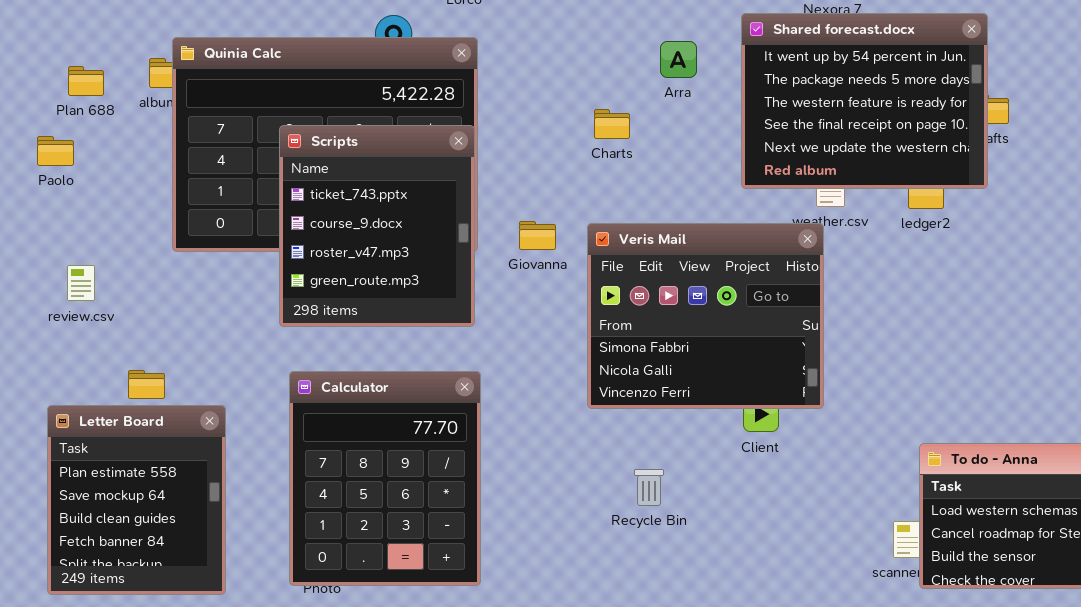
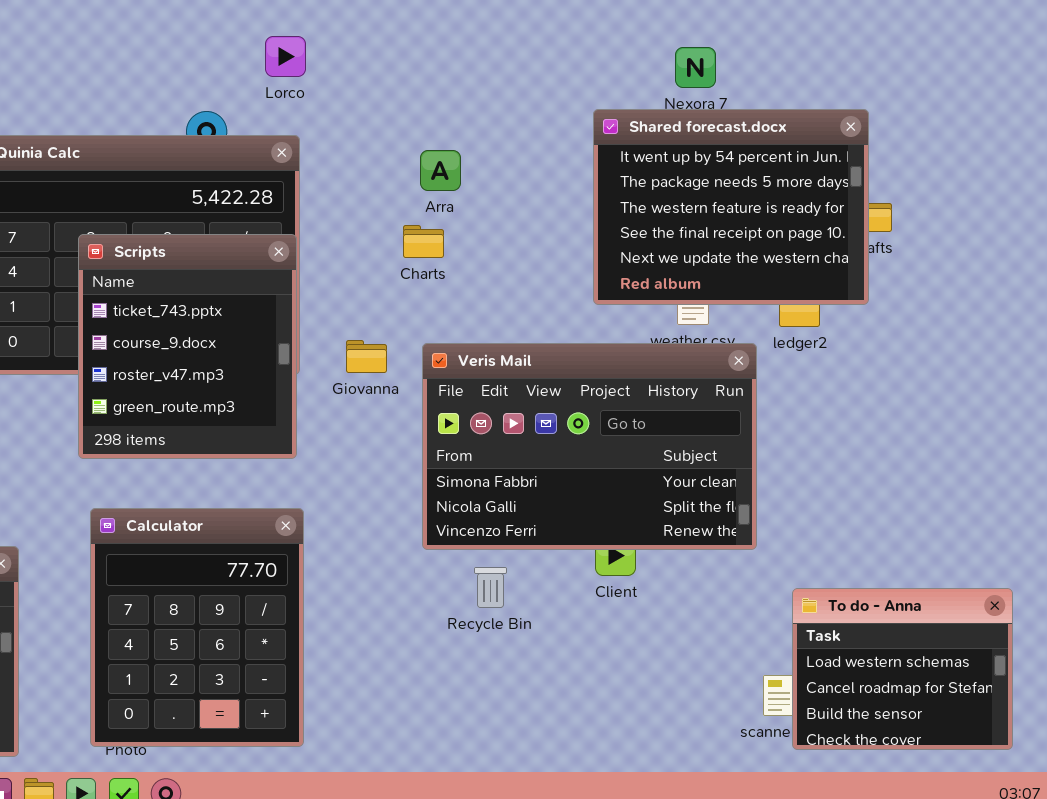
Arra: [660,41,697,78] -> [420,150,461,191], moved
Charts: [594,109,630,139] -> [403,225,444,258], moved
Veris Mail: [587,223,824,409] -> [422,343,757,550], resized
Recycle Bin: [634,469,664,506] -> [474,567,507,608], moved

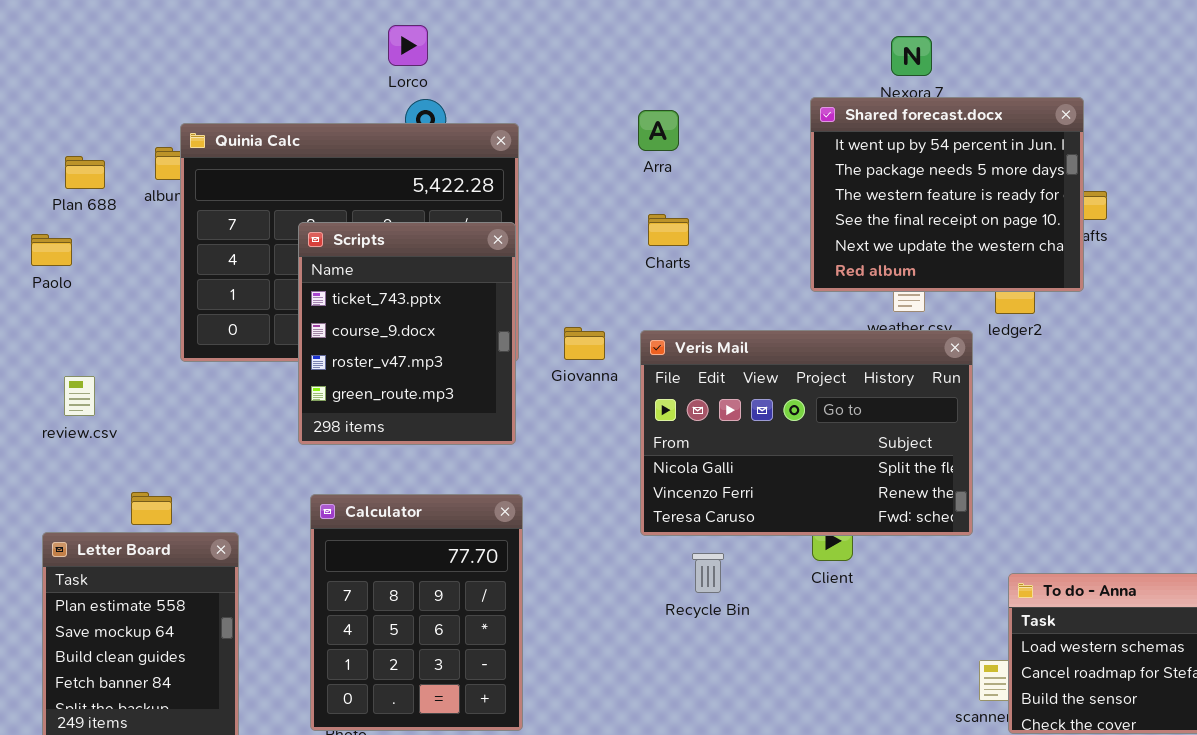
Lorco: [265,36,306,77] -> [388,25,428,66], moved
Arra: [420,150,461,191] -> [638,110,679,151], moved
Charts: [403,225,444,258] -> [648,214,689,246], moved
Veris Mail: [422,343,757,550] -> [640,330,973,536], scrolled down 1 row

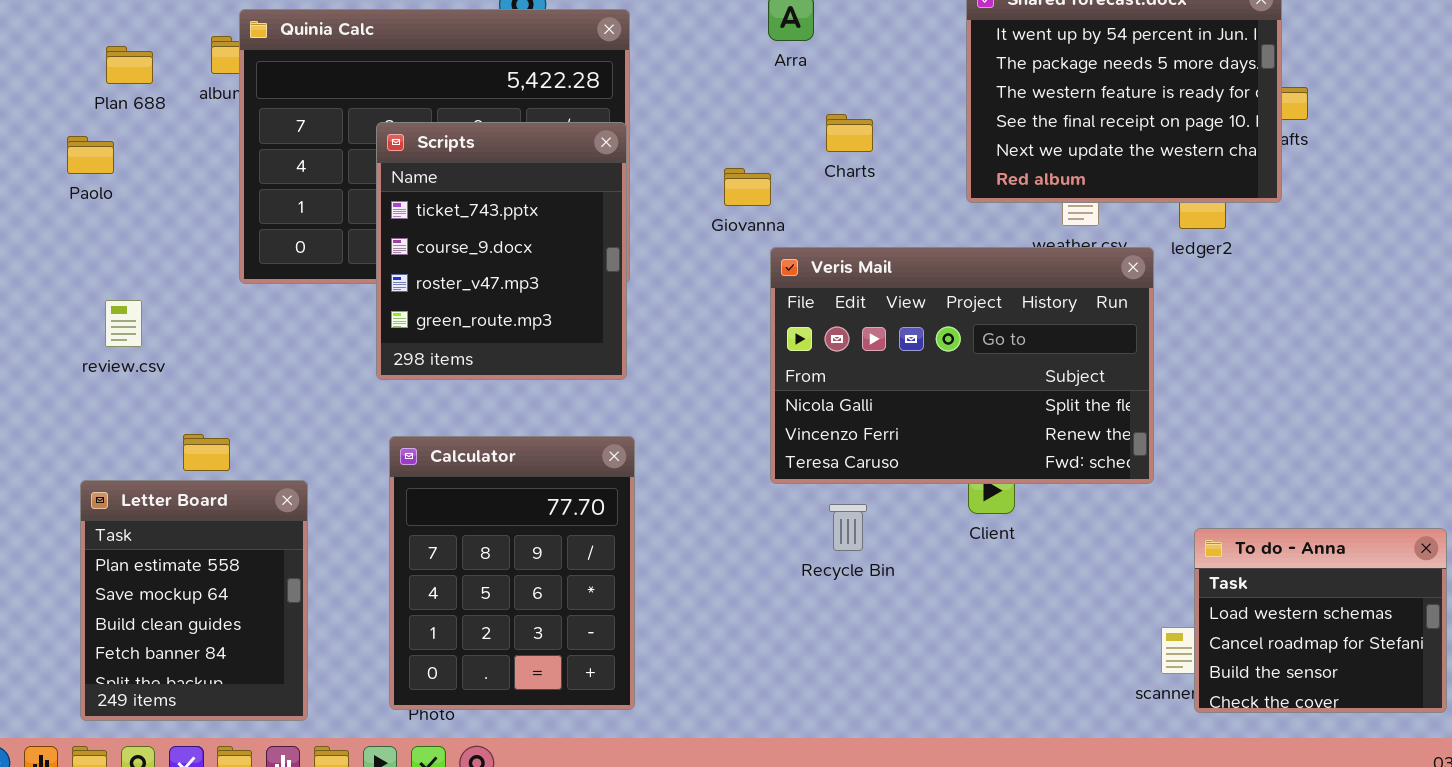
Charts: [648,214,689,246] -> [826,114,873,152], moved
Giovanna: [564,327,605,360] -> [724,168,771,206], moved

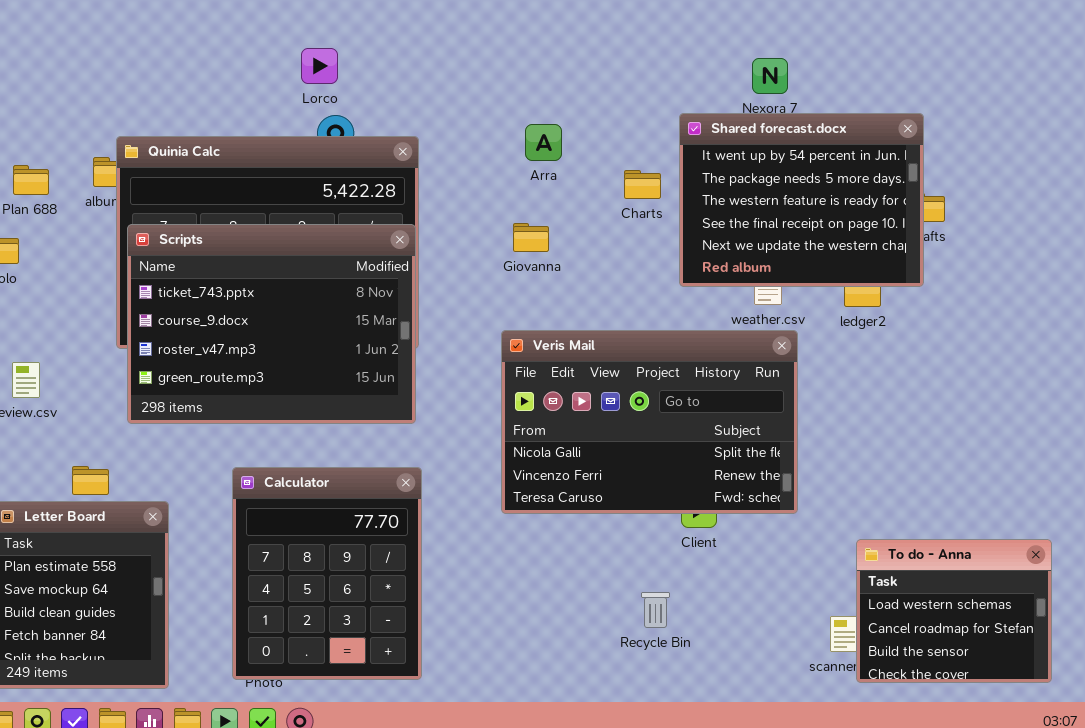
Charts: [826,114,873,152] -> [624,170,661,199], moved
Scripts: [376,122,627,380] -> [127,224,416,424], resized
Giovanna: [724,168,771,206] -> [513,223,549,252], moved
Veris Mail: [770,247,1154,484] -> [501,330,798,514], moved
Recycle Bin: [829,504,867,551] -> [641,592,670,628], moved

